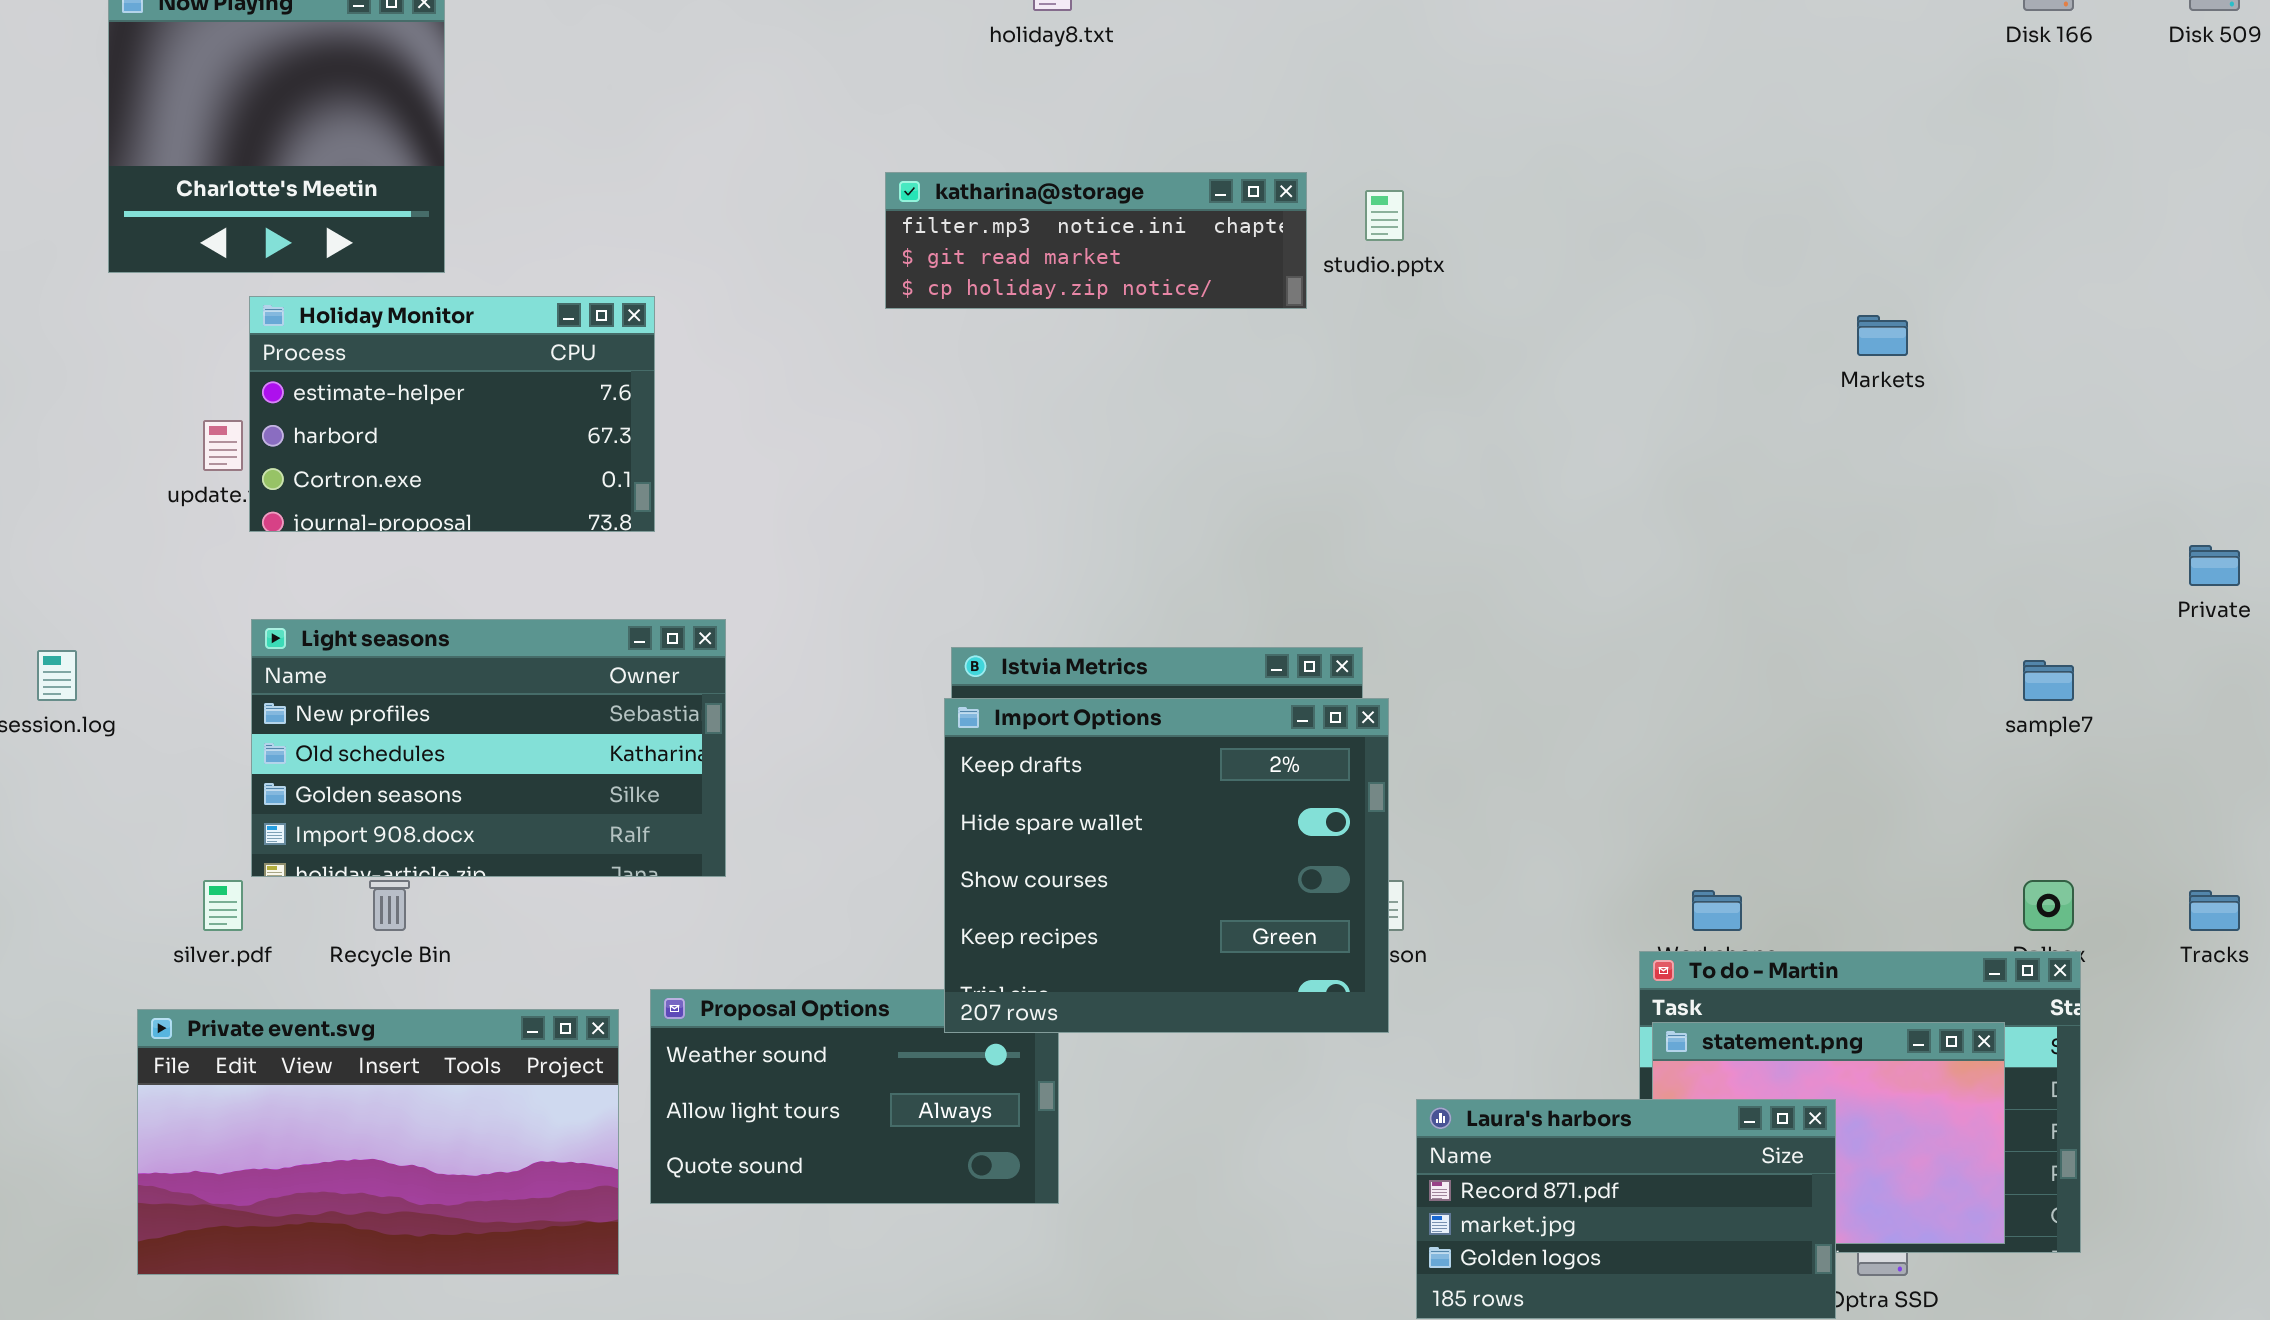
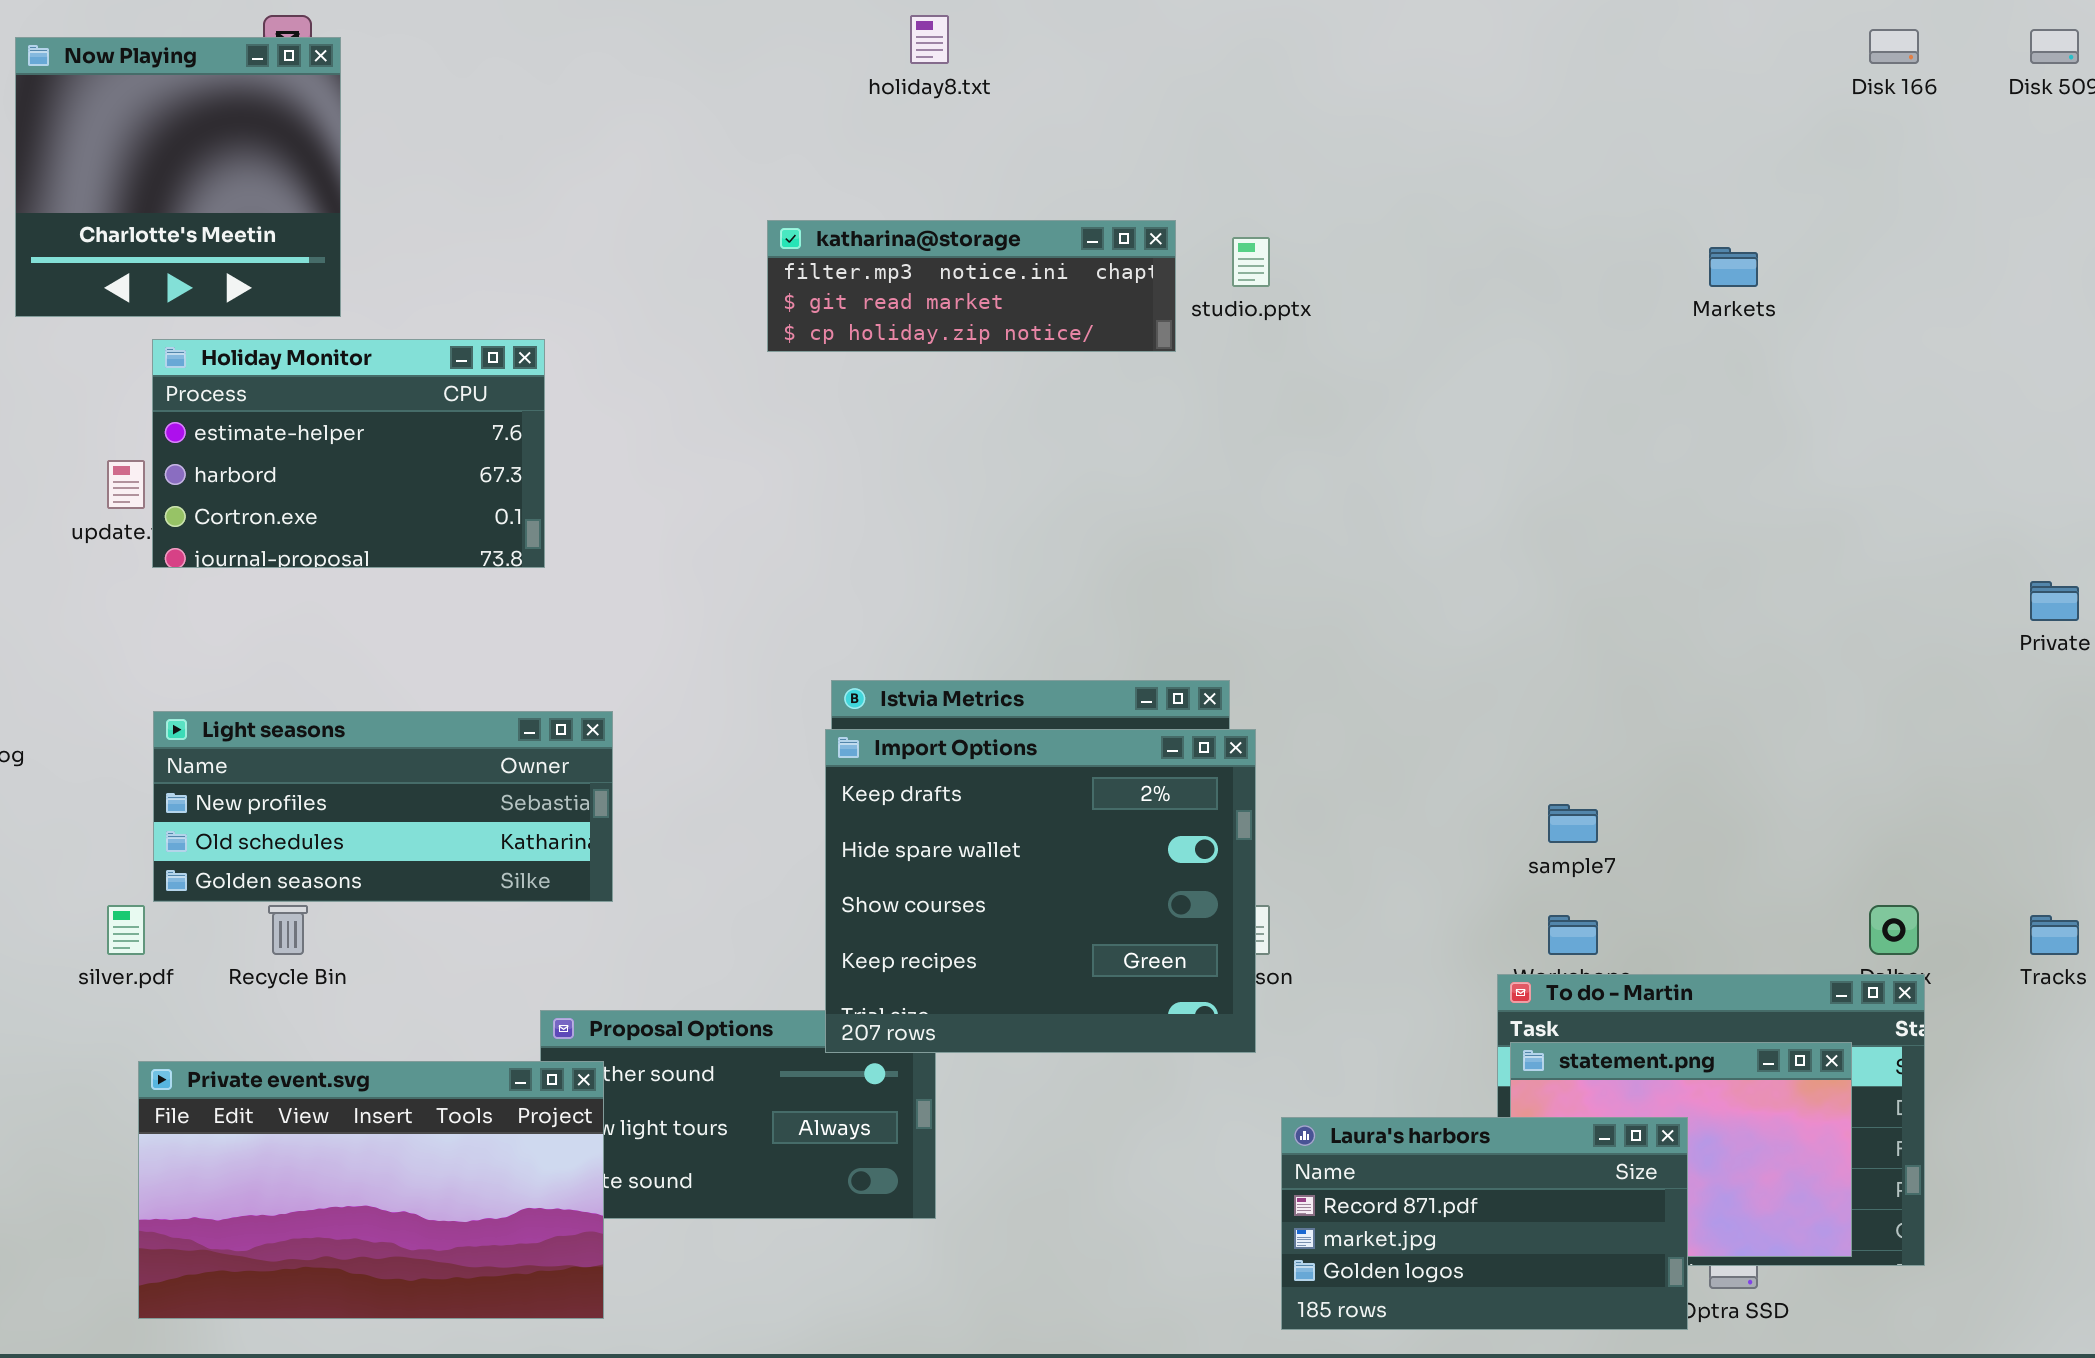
Markets: [1857,315,1908,356] -> [1709,247,1758,287], moved
Light seasons: [251,619,726,877] -> [153,711,613,902], resized
sample7: [2023,660,2074,701] -> [1548,804,1598,843], moved
Private event.svg: [137,1009,619,1275] -> [138,1061,604,1319], moved

